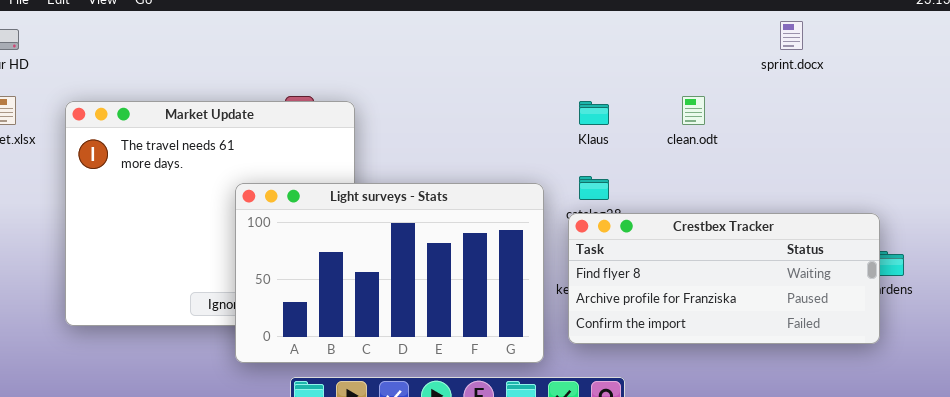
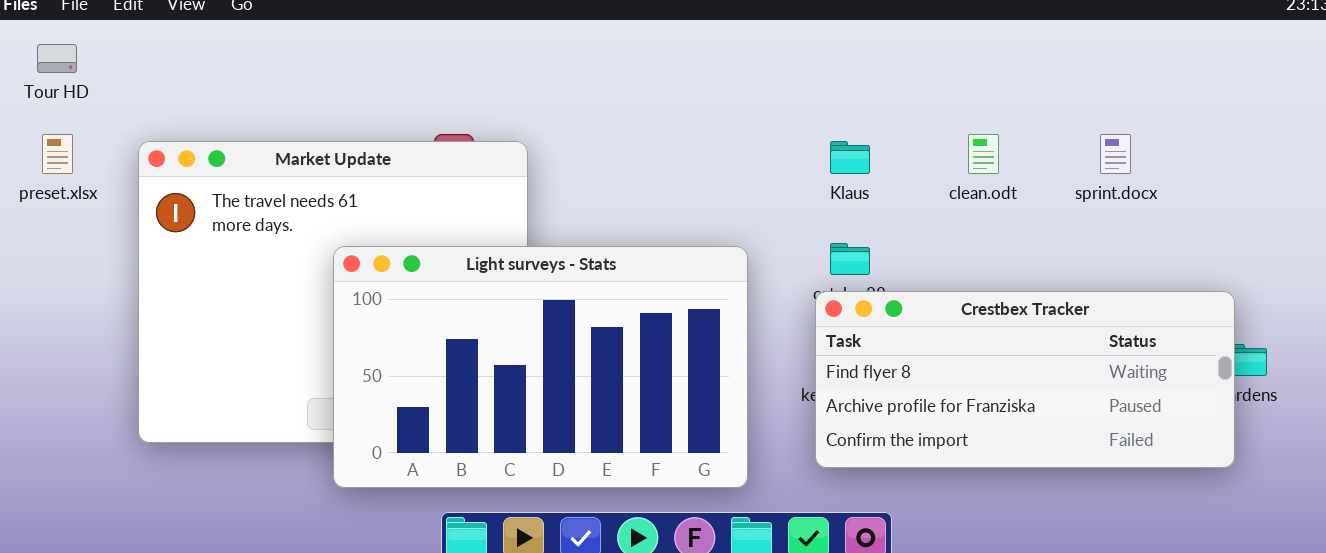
sprint.docx: [780,21,803,50] -> [1100,134,1131,174], moved
Light surveys - Stats: [235,183,544,363] -> [333,246,748,488], moved

